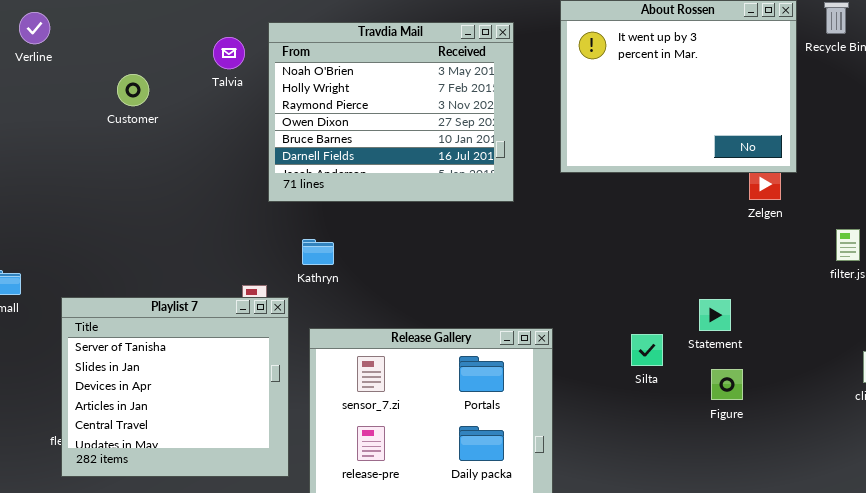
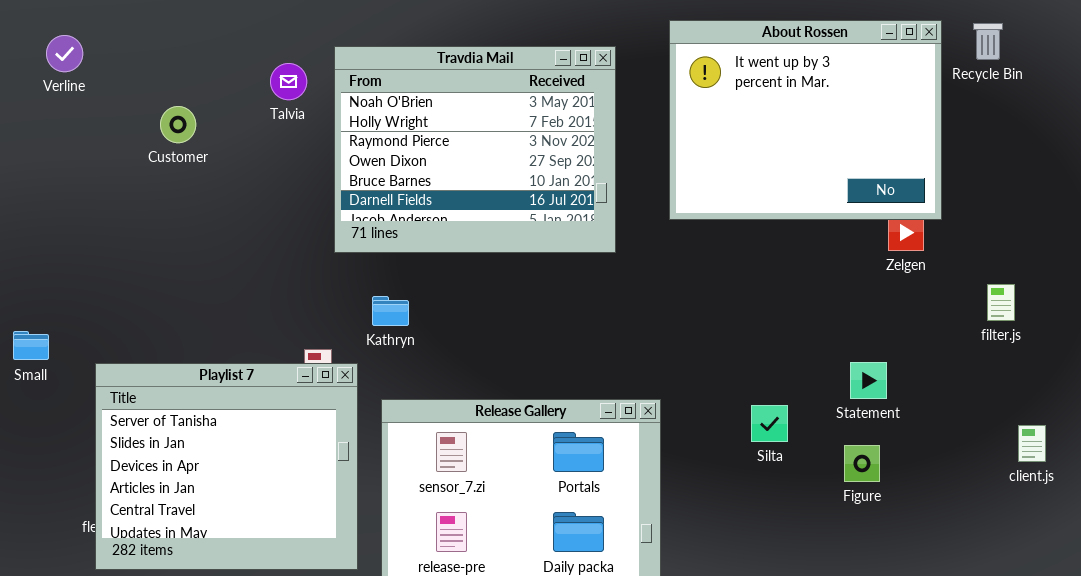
Statement: [699,299,731,331] -> [850,362,887,399], moved

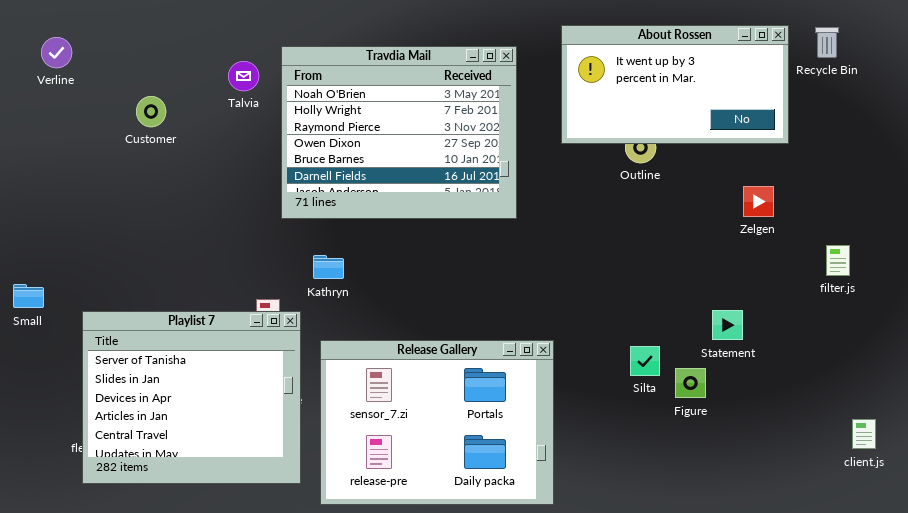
About Rossen: [669,20,942,220] -> [561,25,789,144], resized
client.js: [1018,425,1046,462] -> [852,419,876,449], moved
Figure: [844,445,880,482] -> [675,368,706,398], moved

